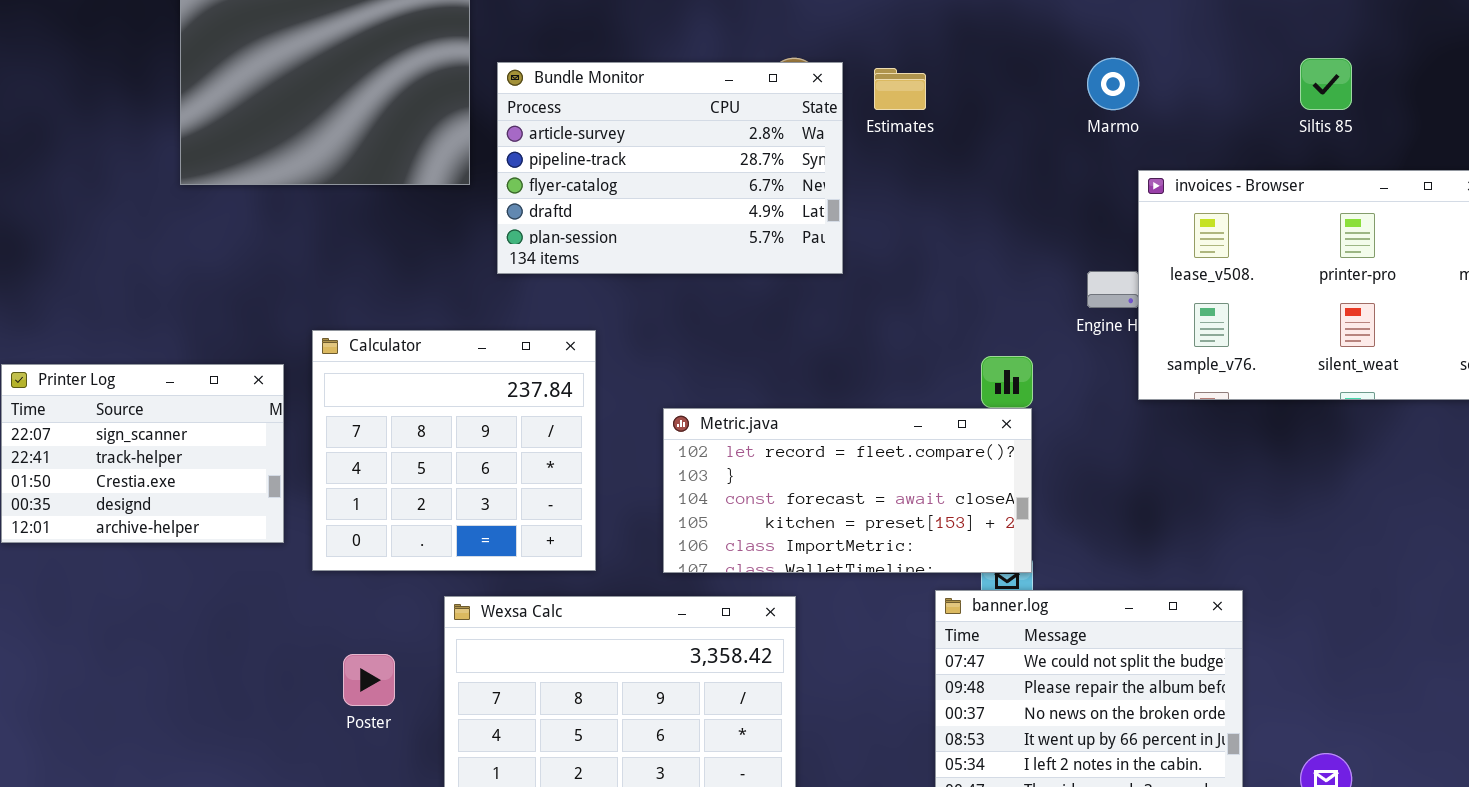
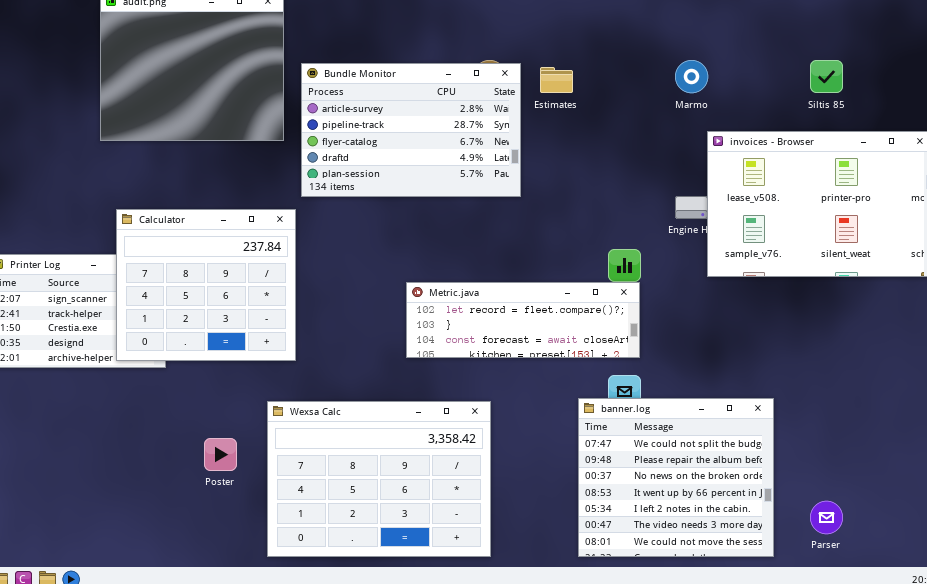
Calculator: [312,330,596,571] -> [116,209,296,361], moved
Metric.java: [663,408,1032,573] -> [406,282,640,358], resized

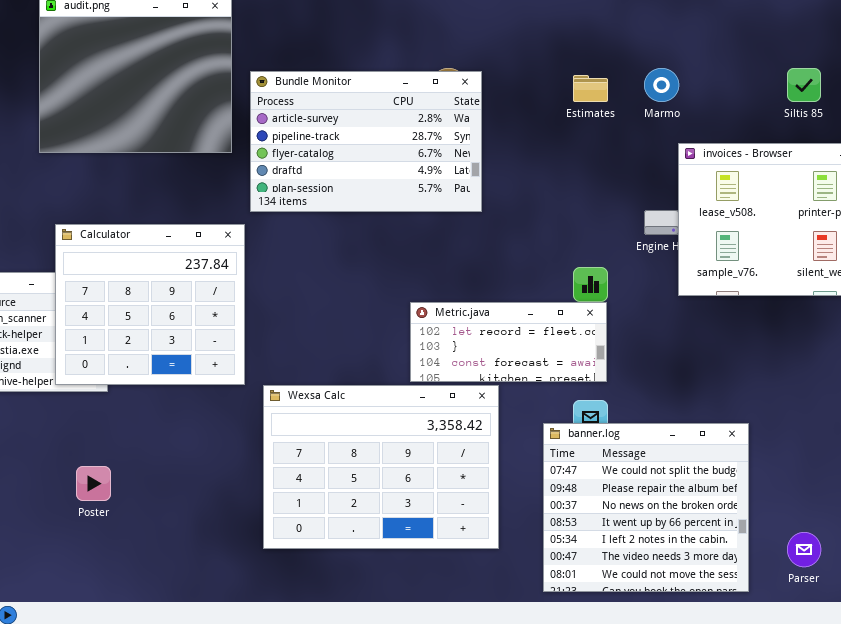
Estimates: [540,67,573,93] -> [573,75,608,102], moved
Metric.java: [406,282,640,358] -> [410,302,607,382], resized
Wexsa Calc: [267,401,491,557] -> [263,385,499,549], moved
Poster: [204,438,237,471] -> [76,466,111,501], moved

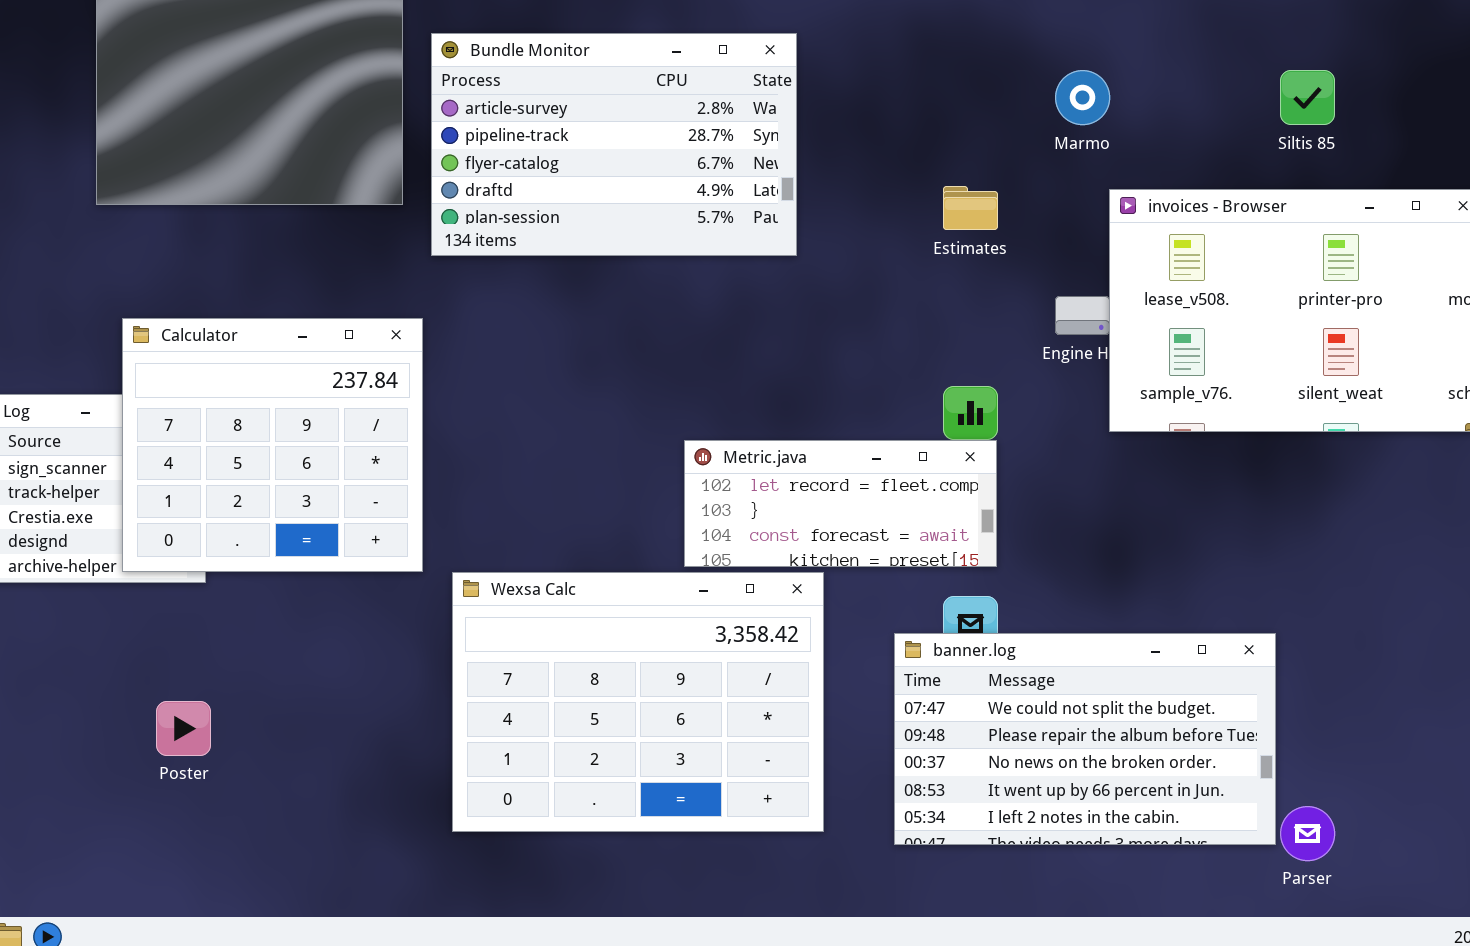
Bundle Monitor: [250,71,482,212] -> [431,33,797,256], moved
Estimates: [573,75,608,102] -> [943,186,998,230], moved
banner.log: [543,423,749,592] -> [894,633,1276,845], resized

